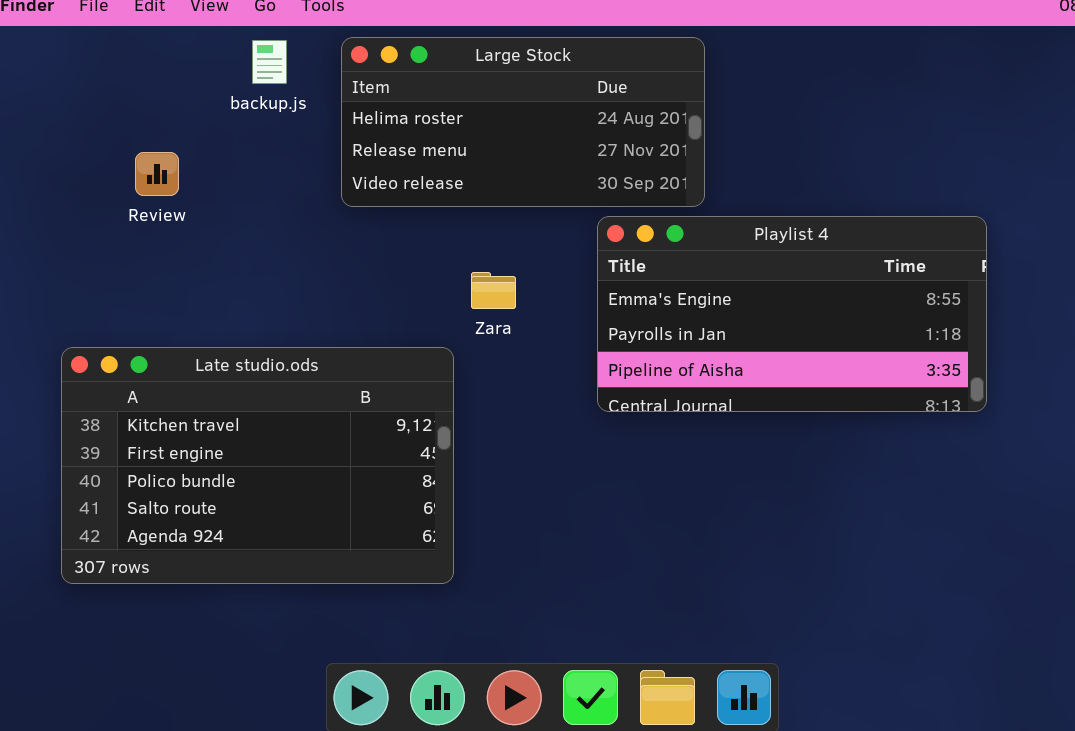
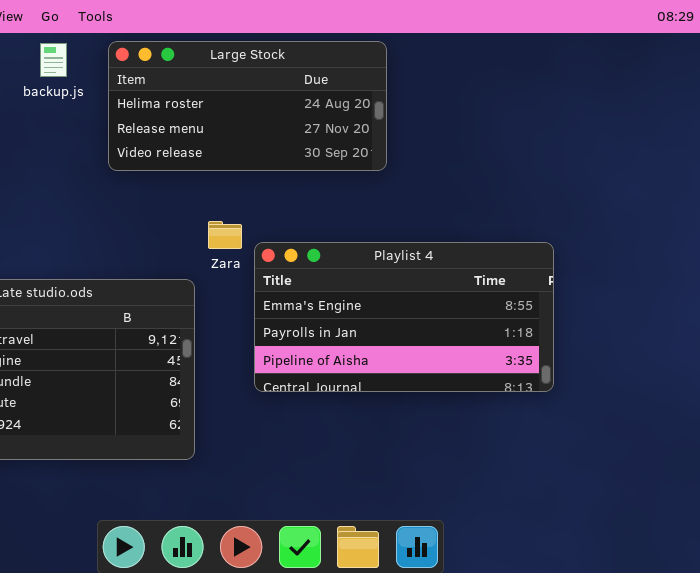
Playlist 4: [597,216,987,412] -> [254,242,554,392], moved

